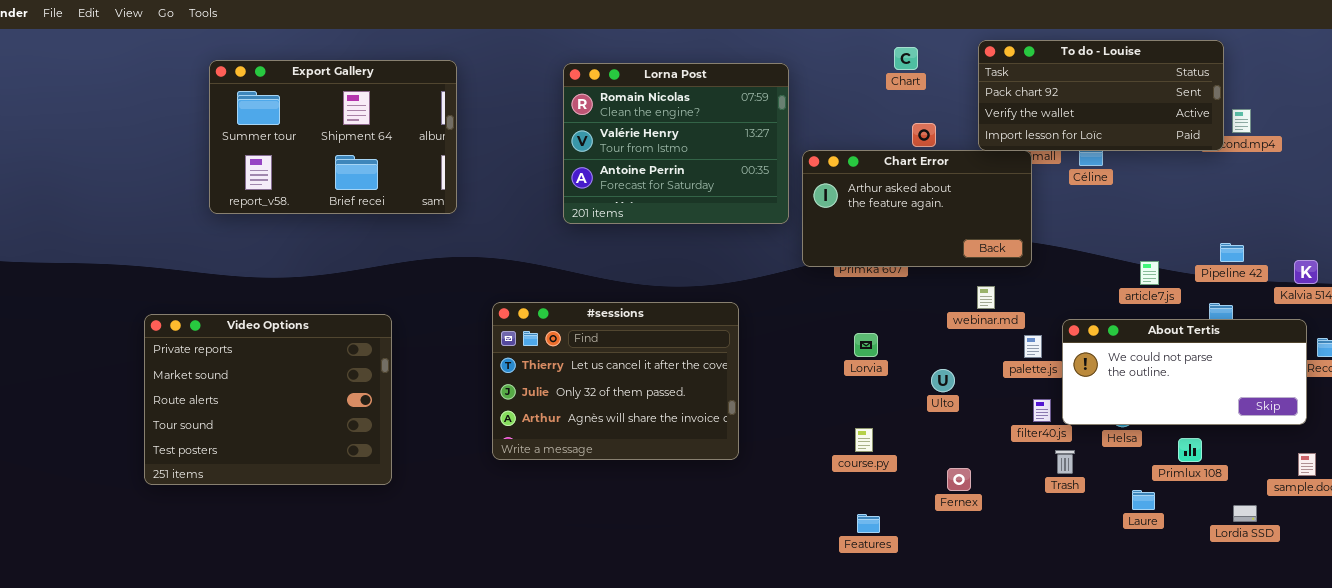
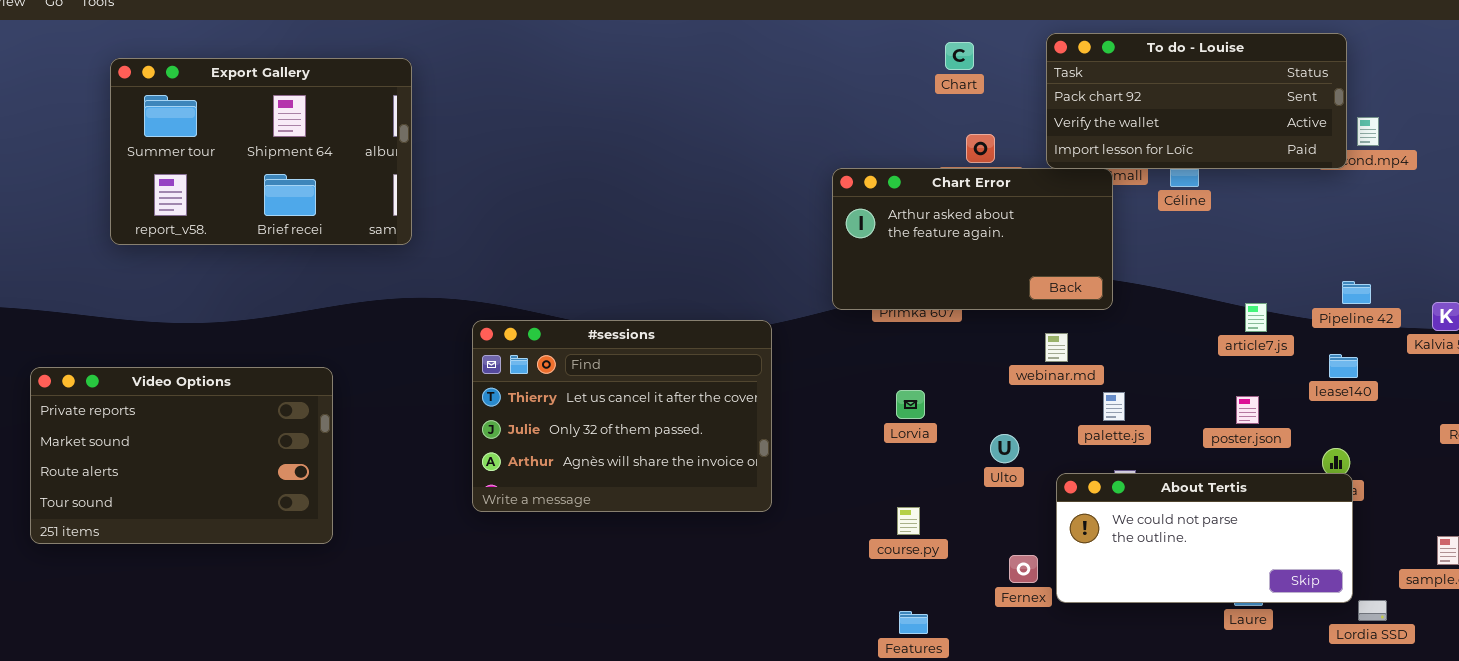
Lorna Post: [563,63,789,224] -> none, closed
#sessions: [492,302,739,460] -> [472,320,772,512], moved
Video Options: [144,314,392,485] -> [30,367,333,544], resized
About Tertis: [1062,319,1307,425] -> [1056,473,1353,603], moved

